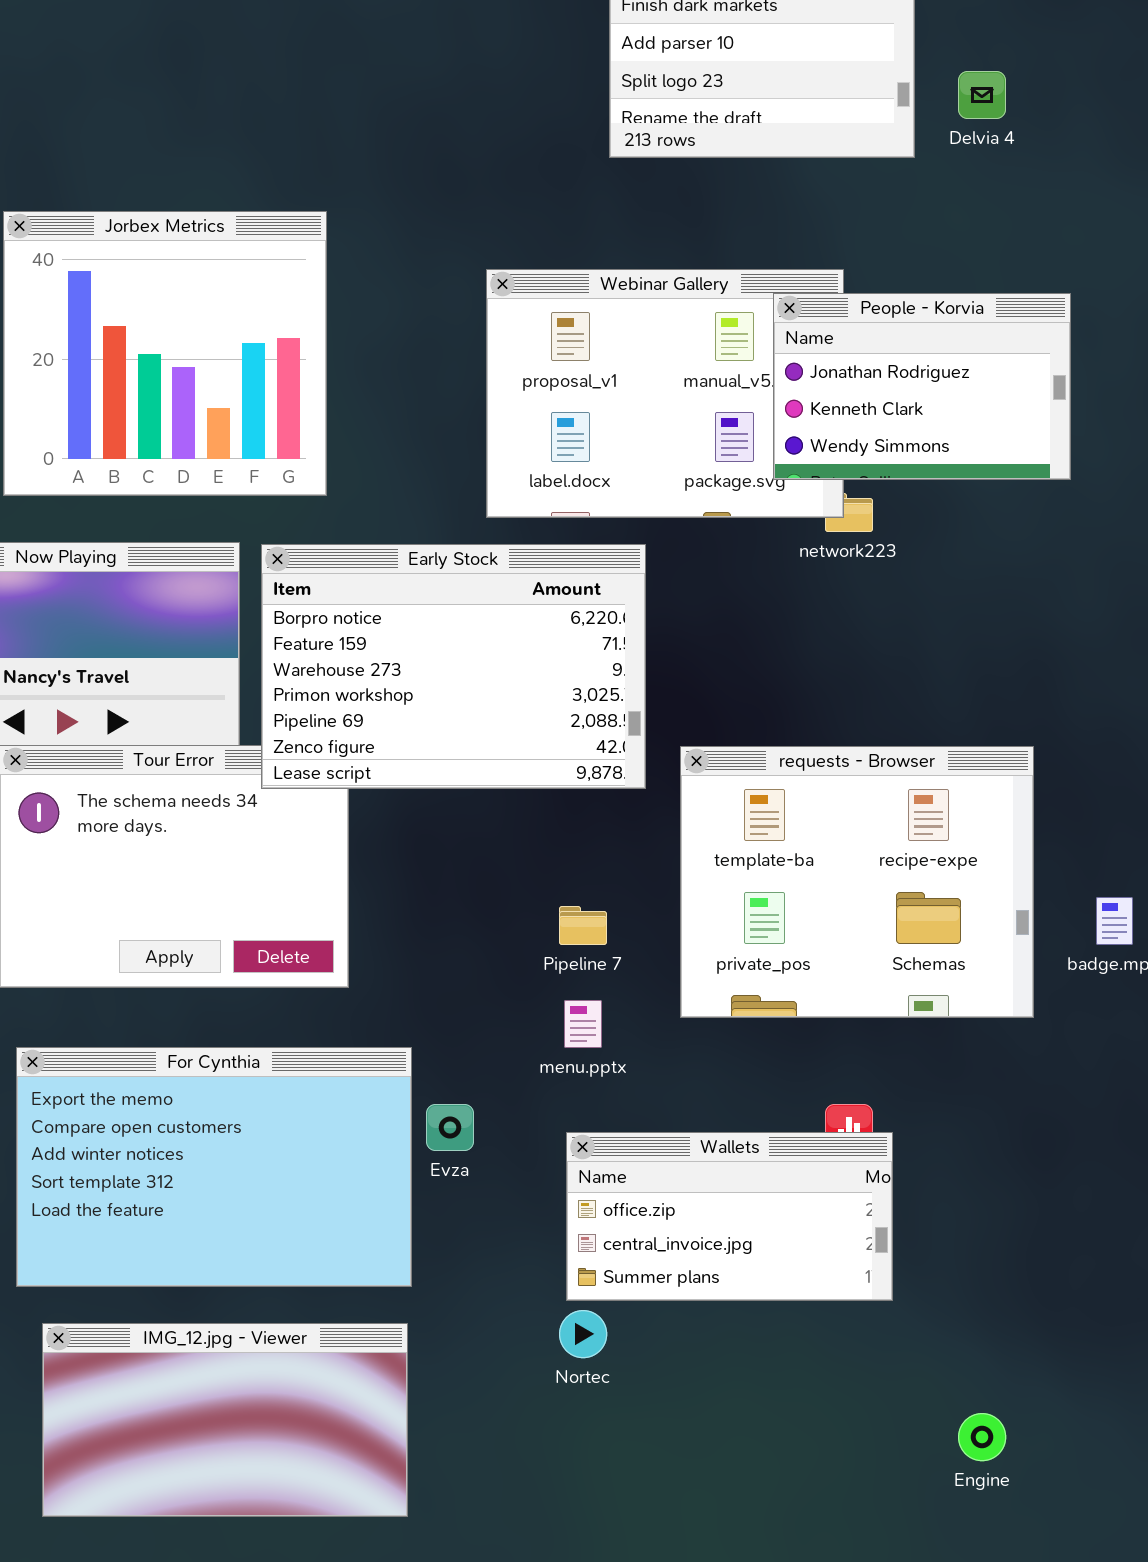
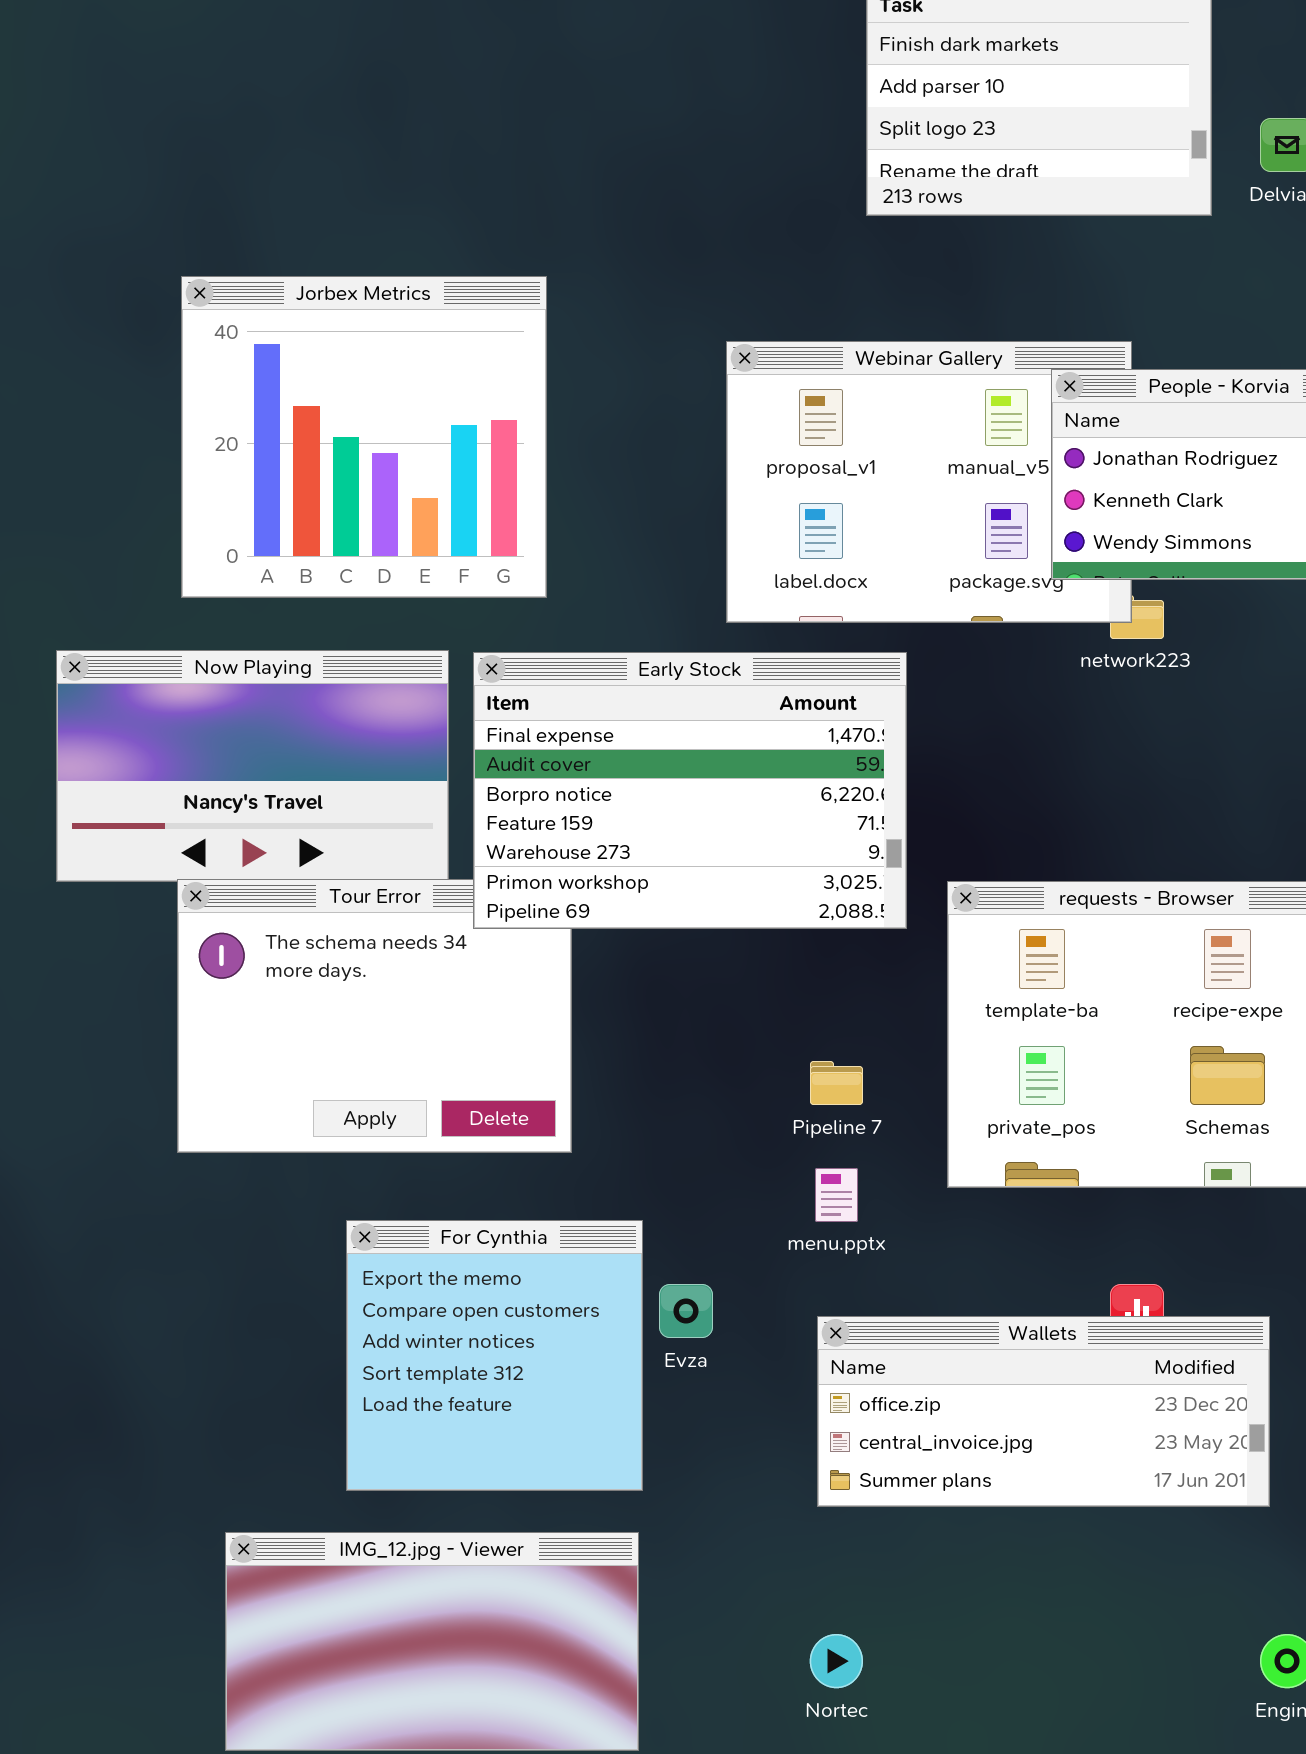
Early Stock: [261,544,646,789] -> [473,652,907,929], scrolled up 2 rows
For Cynthia: [16,1047,412,1287] -> [346,1220,643,1491], resized
Wallets: [566,1132,893,1301] -> [817,1316,1270,1507], resized
Nortec: [559,1310,607,1358] -> [810,1634,863,1688], moved

